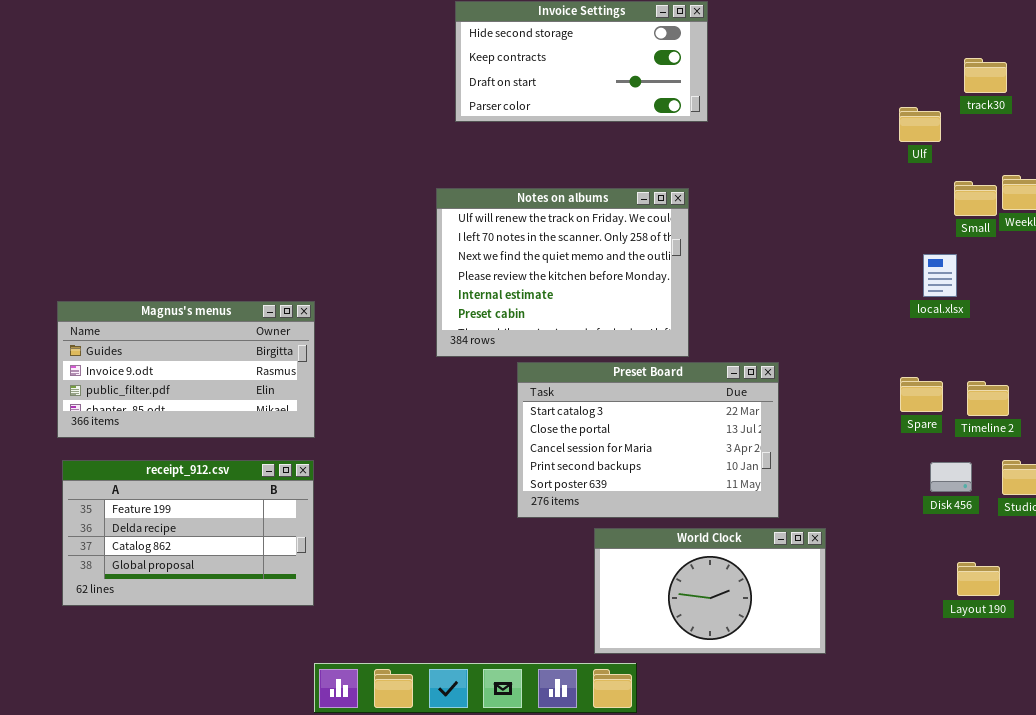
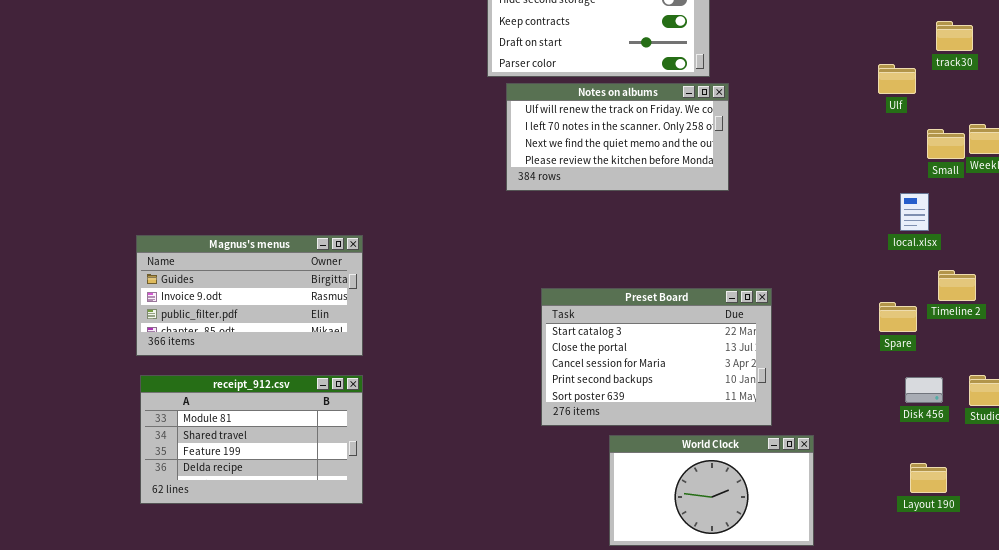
Notes on albums: [436,188,689,357] -> [506,83,729,191], moved, resized
Timeline 2: [967,381,1009,416] -> [938,270,976,301], moved
receipt_912.csv: [62,460,314,606] -> [140,375,363,504], scrolled up 2 rows
Layout 190: [957,562,1000,596] -> [910,463,947,493], moved

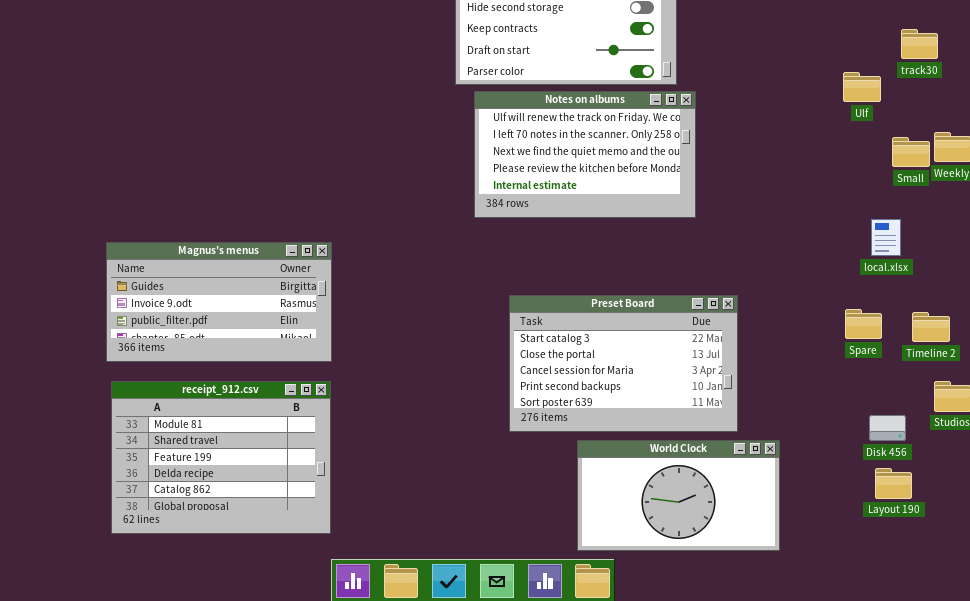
Notes on albums: [506,83,729,191] -> [474,91,696,218], resized
local.xlsx: [900,193,929,231] -> [871,219,901,256], moved
Timeline 2: [938,270,976,301] -> [912,312,950,342], moved
receipt_912.csv: [140,375,363,504] -> [111,381,331,534], resized
Disk 456: [905,377,943,403] -> [869,415,906,441], moved

